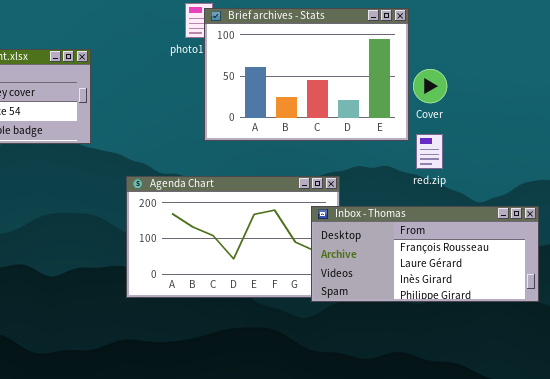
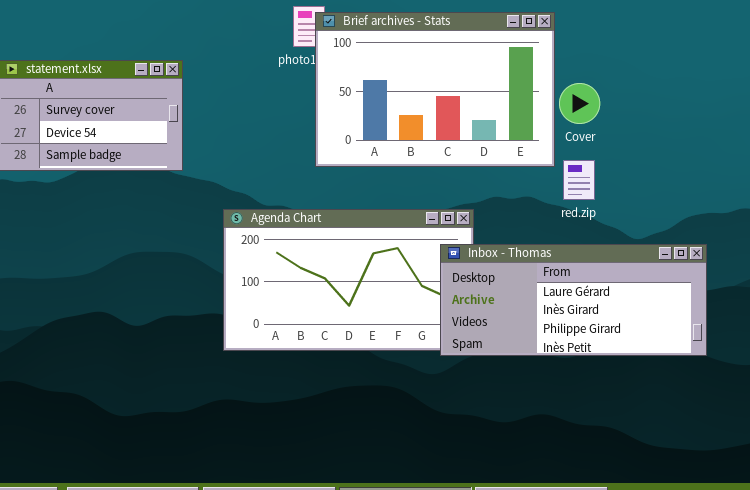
Inbox - Thomas: [311,206,539,302] -> [440,244,707,356], scrolled down 1 row

